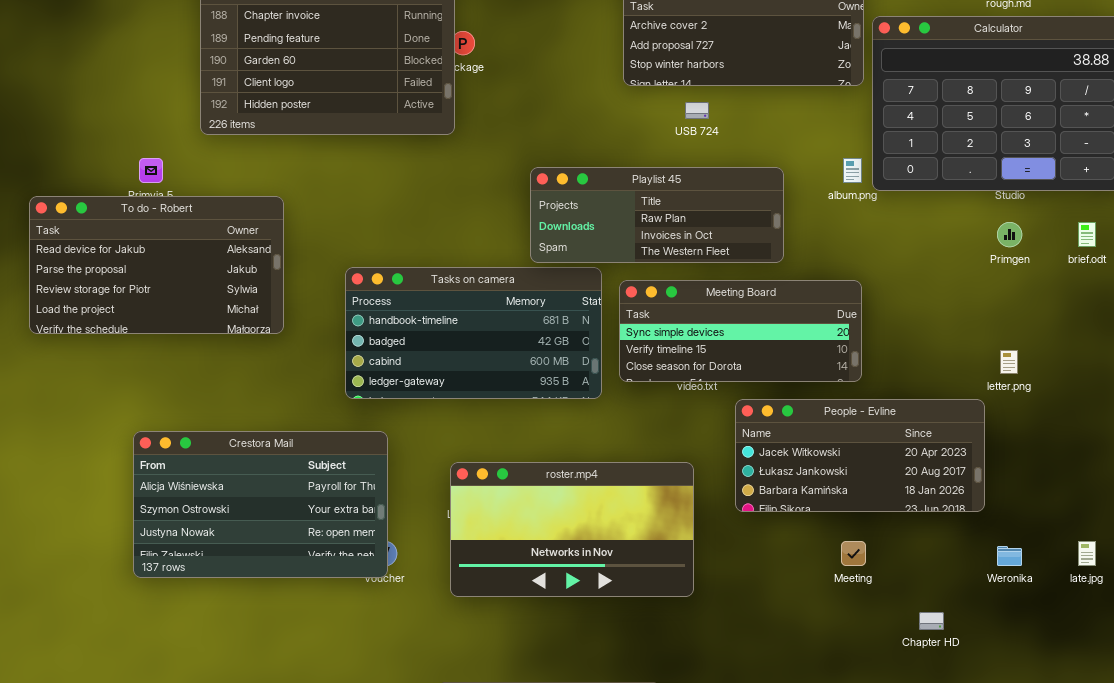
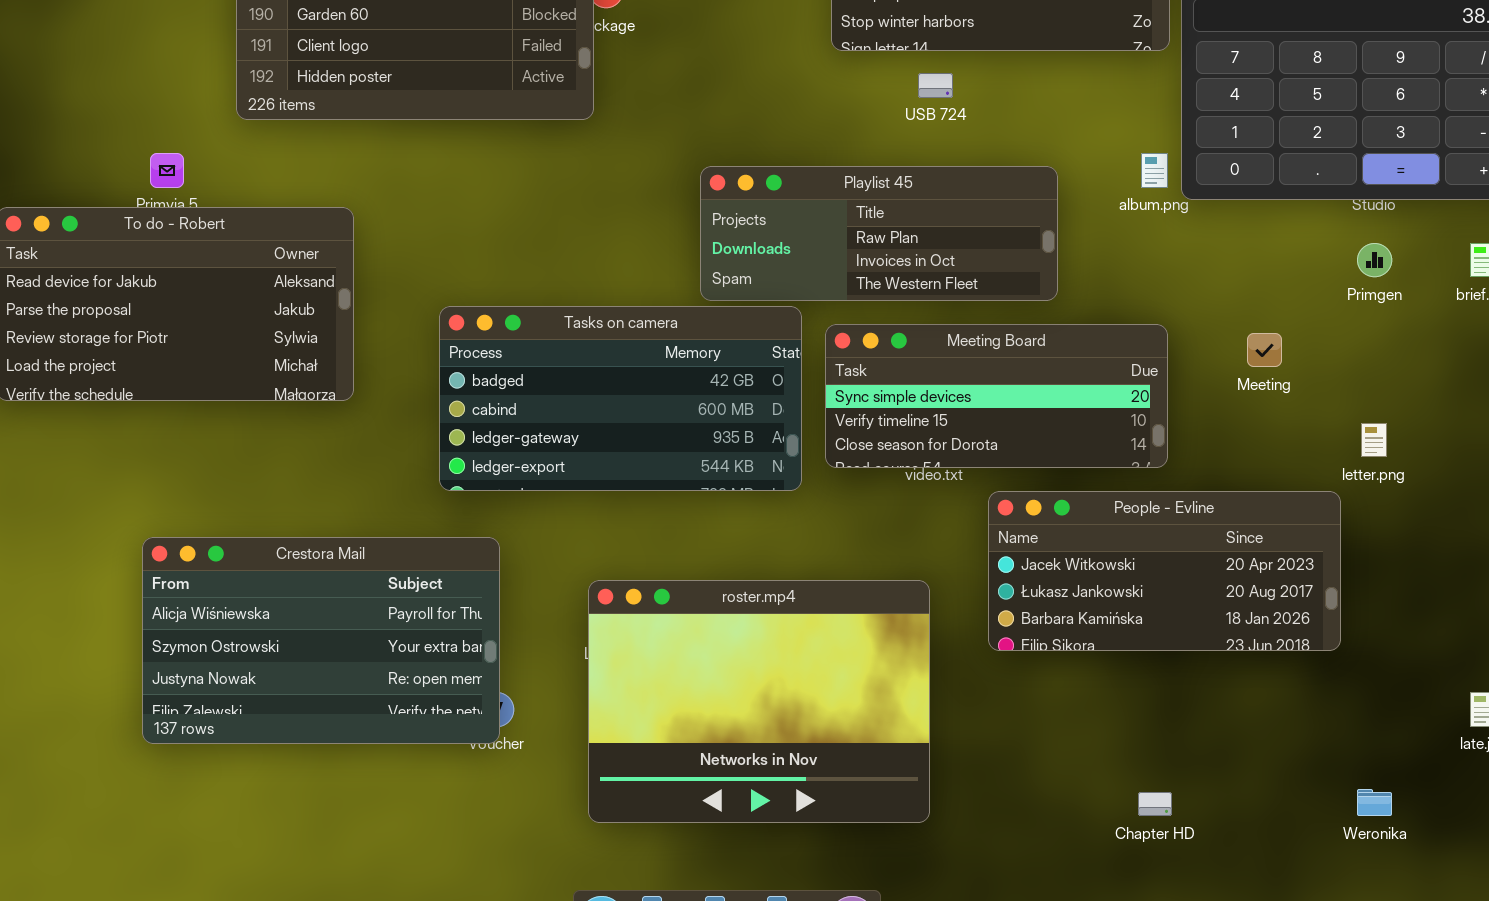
Tasks on camera: [345,267,602,399] -> [439,306,802,491], scrolled down 1 row
roster.mp4: [450,462,694,597] -> [588,580,930,823], resized
Meeting: [841,541,866,566] -> [1247,333,1282,367], moved
Weronika: [997,546,1022,566] -> [1357,789,1392,816], moved
Chapter HD: [919,612,944,630] -> [1138,792,1172,816], moved

